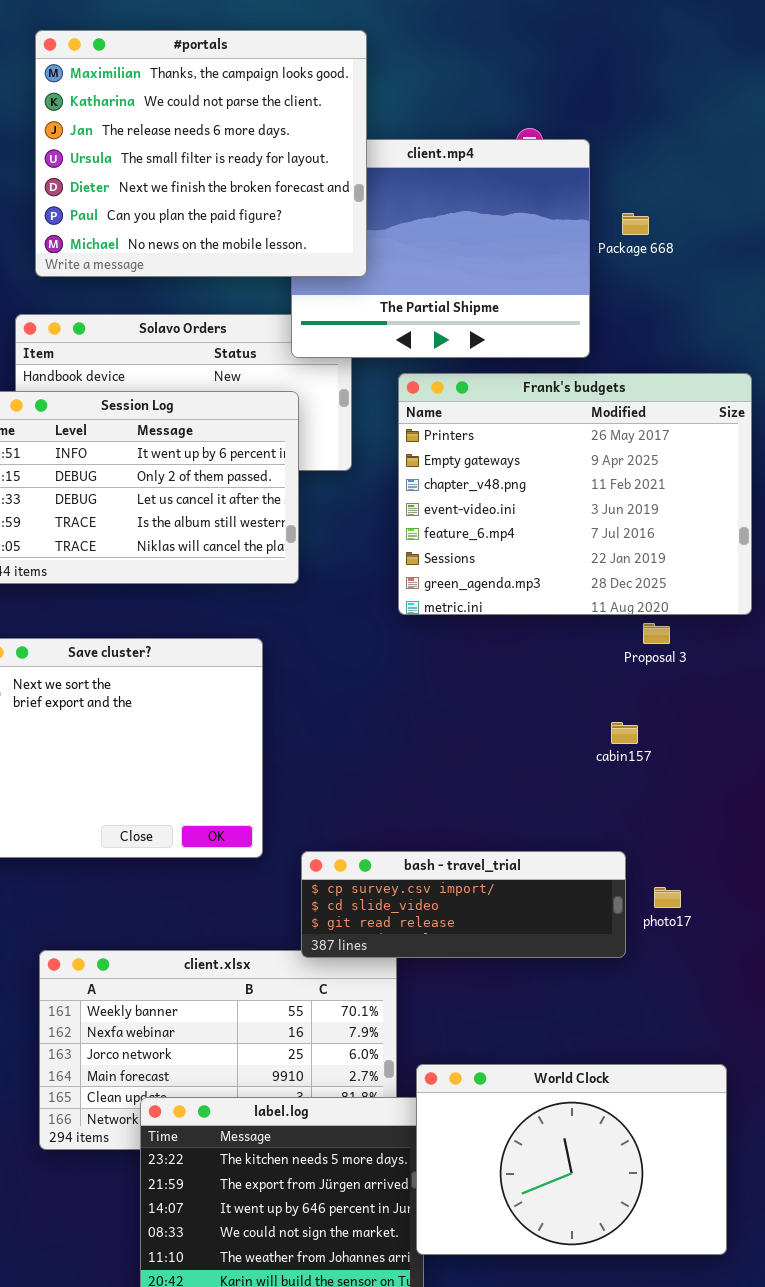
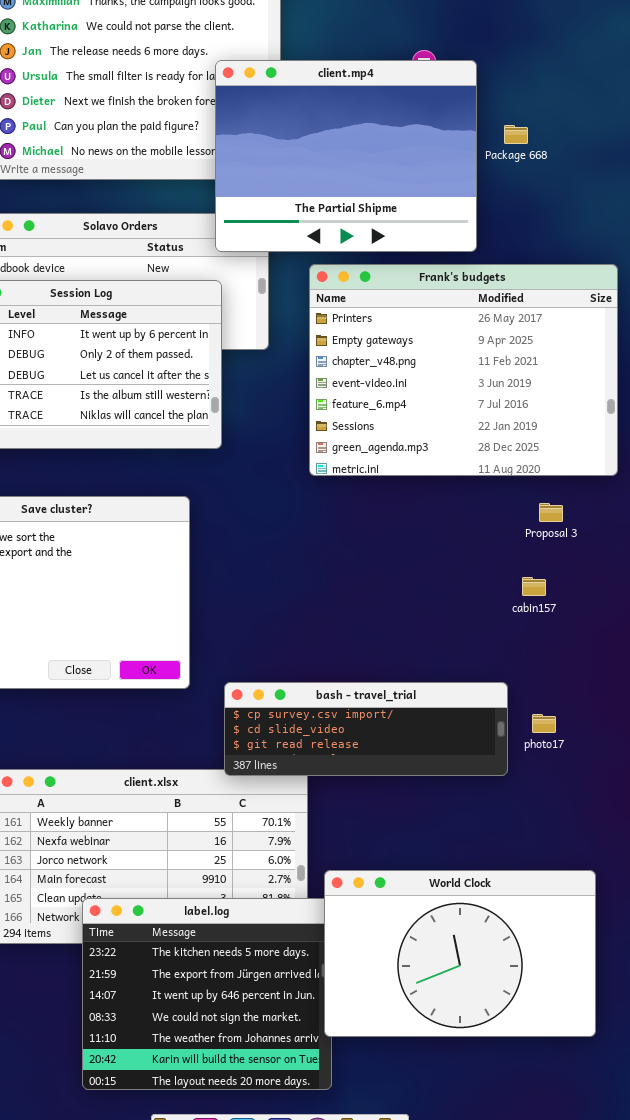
client.mp4: [291,139,590,358] -> [215,60,477,252], raised
Proposal 3: [643,623,670,644] -> [539,503,563,522], moved
cabin157: [611,722,638,744] -> [522,577,546,596], moved

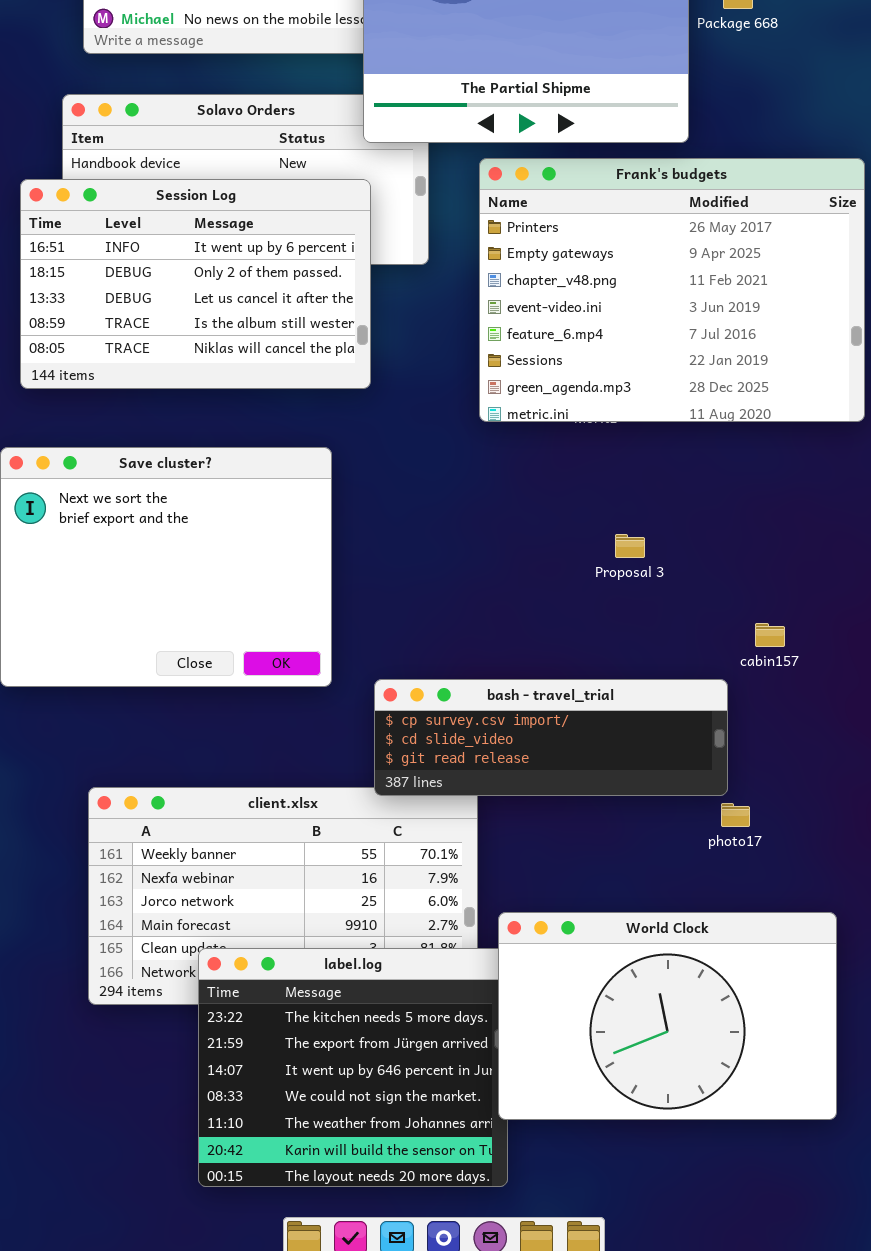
Proposal 3: [539,503,563,522] -> [615,534,645,558], moved
cabin157: [522,577,546,596] -> [755,623,785,647], moved
photo17: [532,714,556,733] -> [721,803,750,827], moved

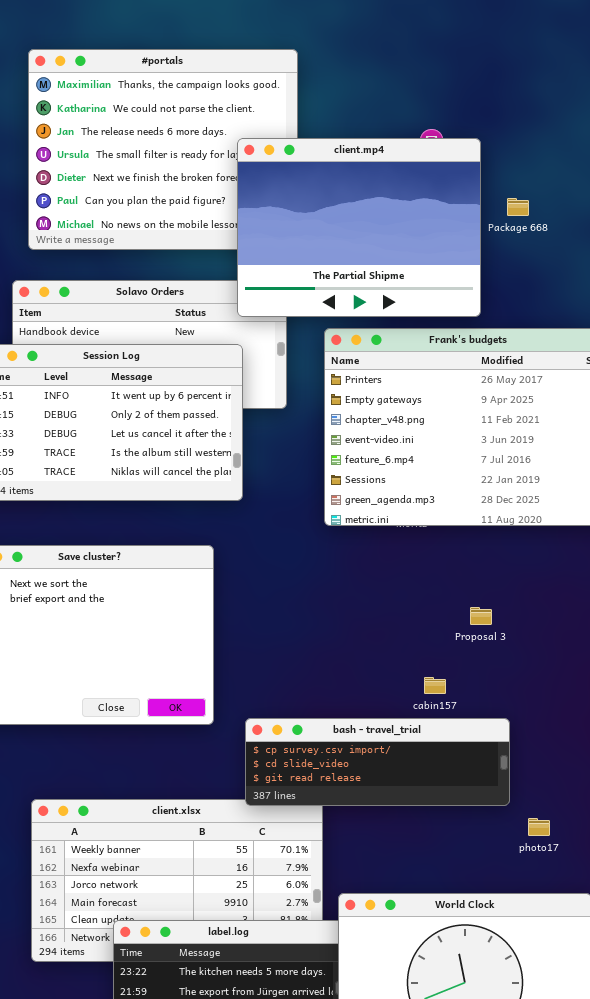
Proposal 3: [615,534,645,558] -> [470,607,492,625], moved
cabin157: [755,623,785,647] -> [424,677,446,694], moved
photo17: [721,803,750,827] -> [528,818,550,836], moved

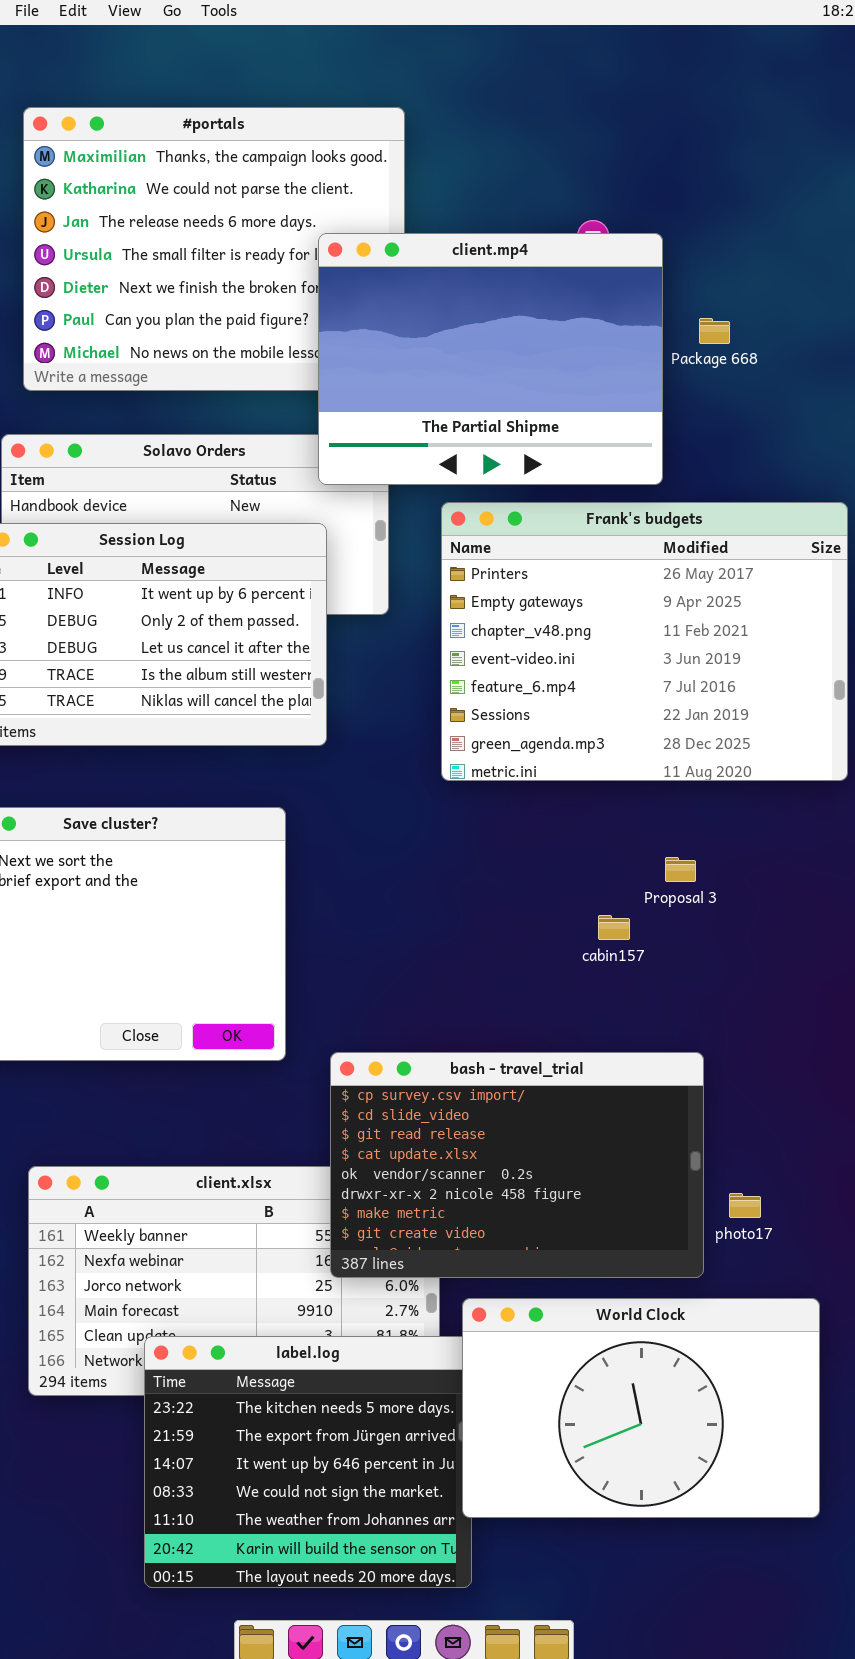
Proposal 3: [470,607,492,625] -> [665,857,696,882], moved
cabin157: [424,677,446,694] -> [598,915,630,940], moved
bash - travel_trial: [245,718,510,806] -> [330,1052,704,1278], resized

